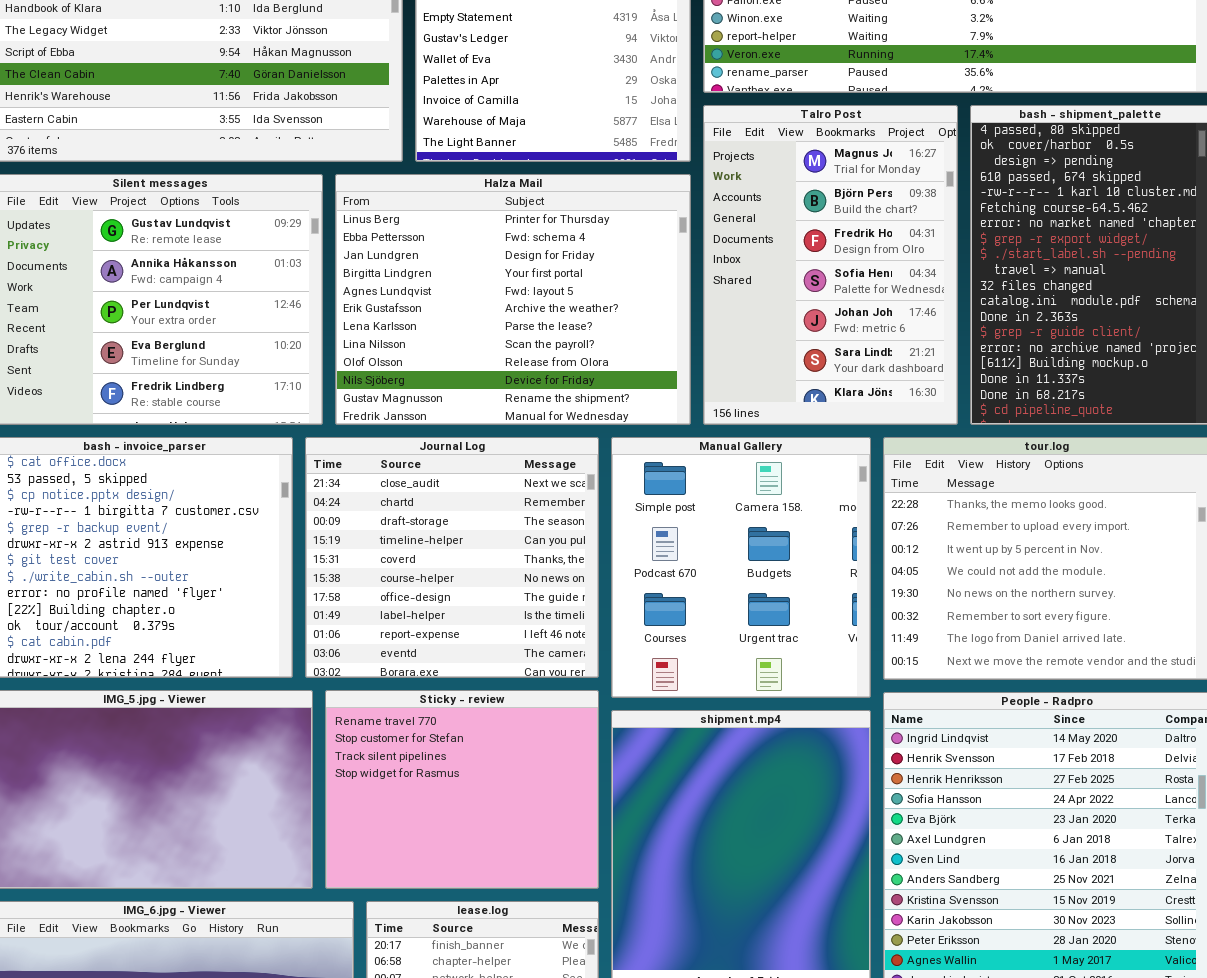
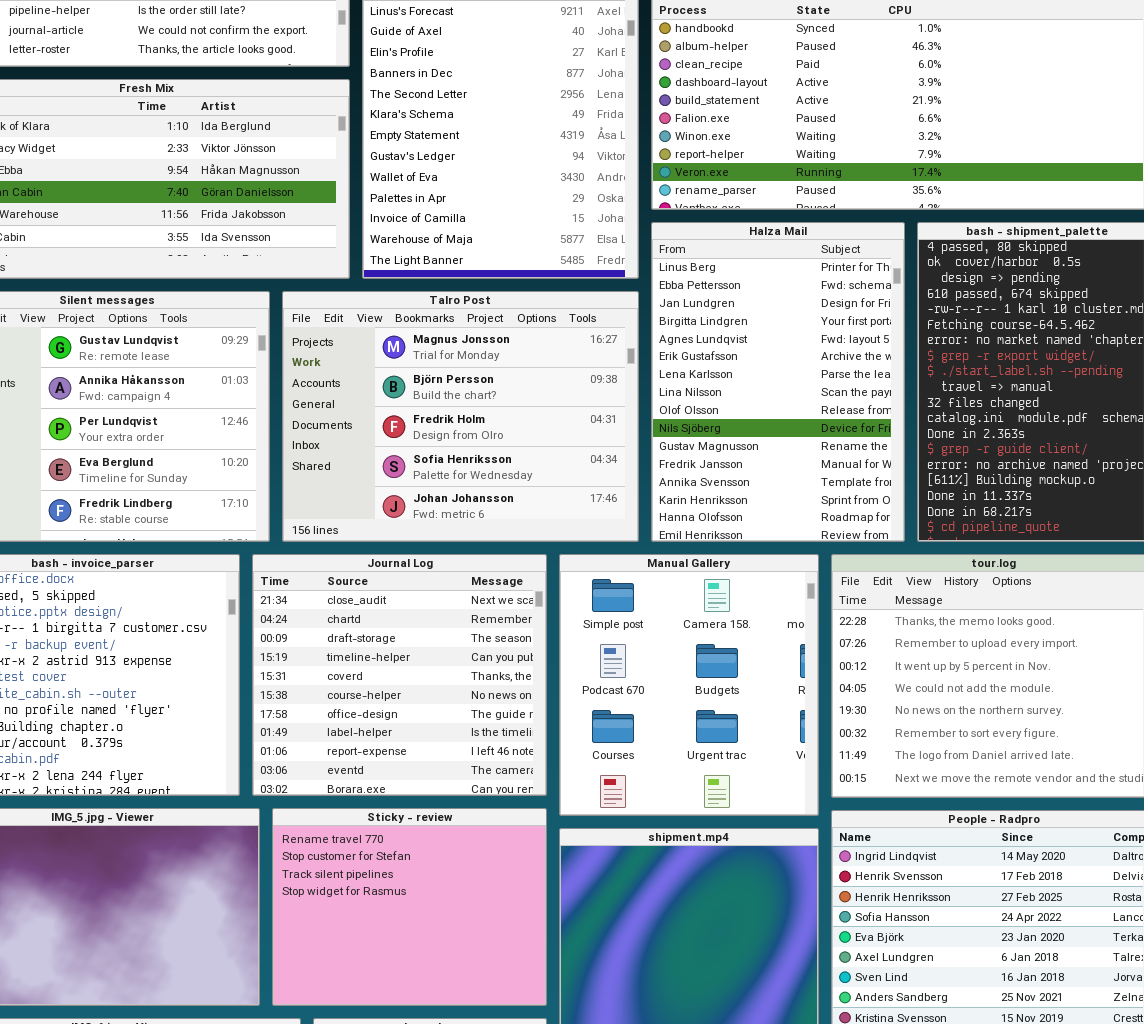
Talro Post: [703,105,958,425] -> [282,291,639,542], moved, resized
Halza Mail: [335,174,691,425] -> [651,222,905,542], moved, resized

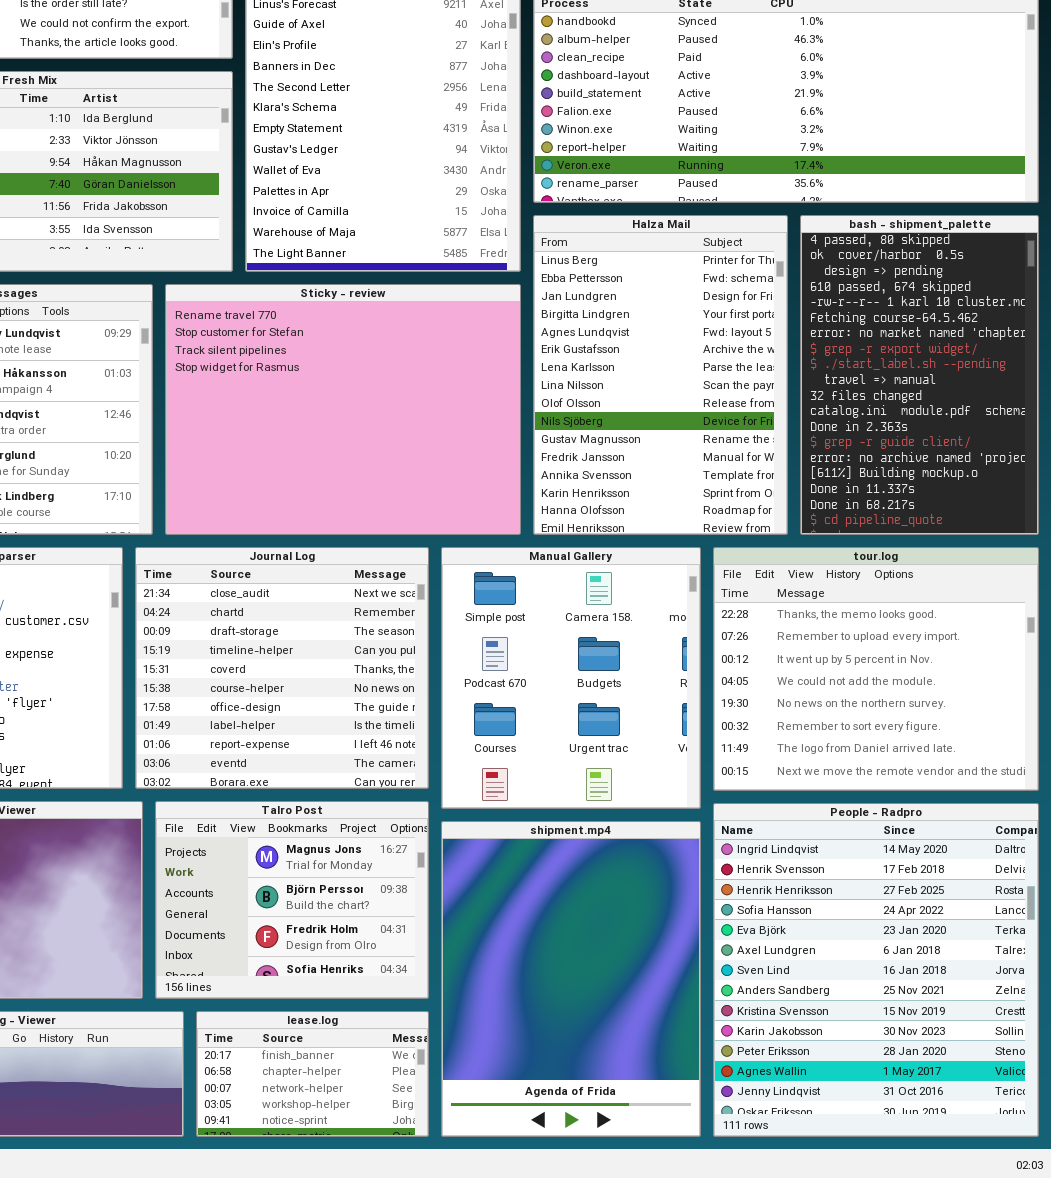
Talro Post: [282,291,639,542] -> [155,801,429,999], moved, resized
Sticky - review: [272,808,547,1006] -> [165,284,521,535], moved, resized

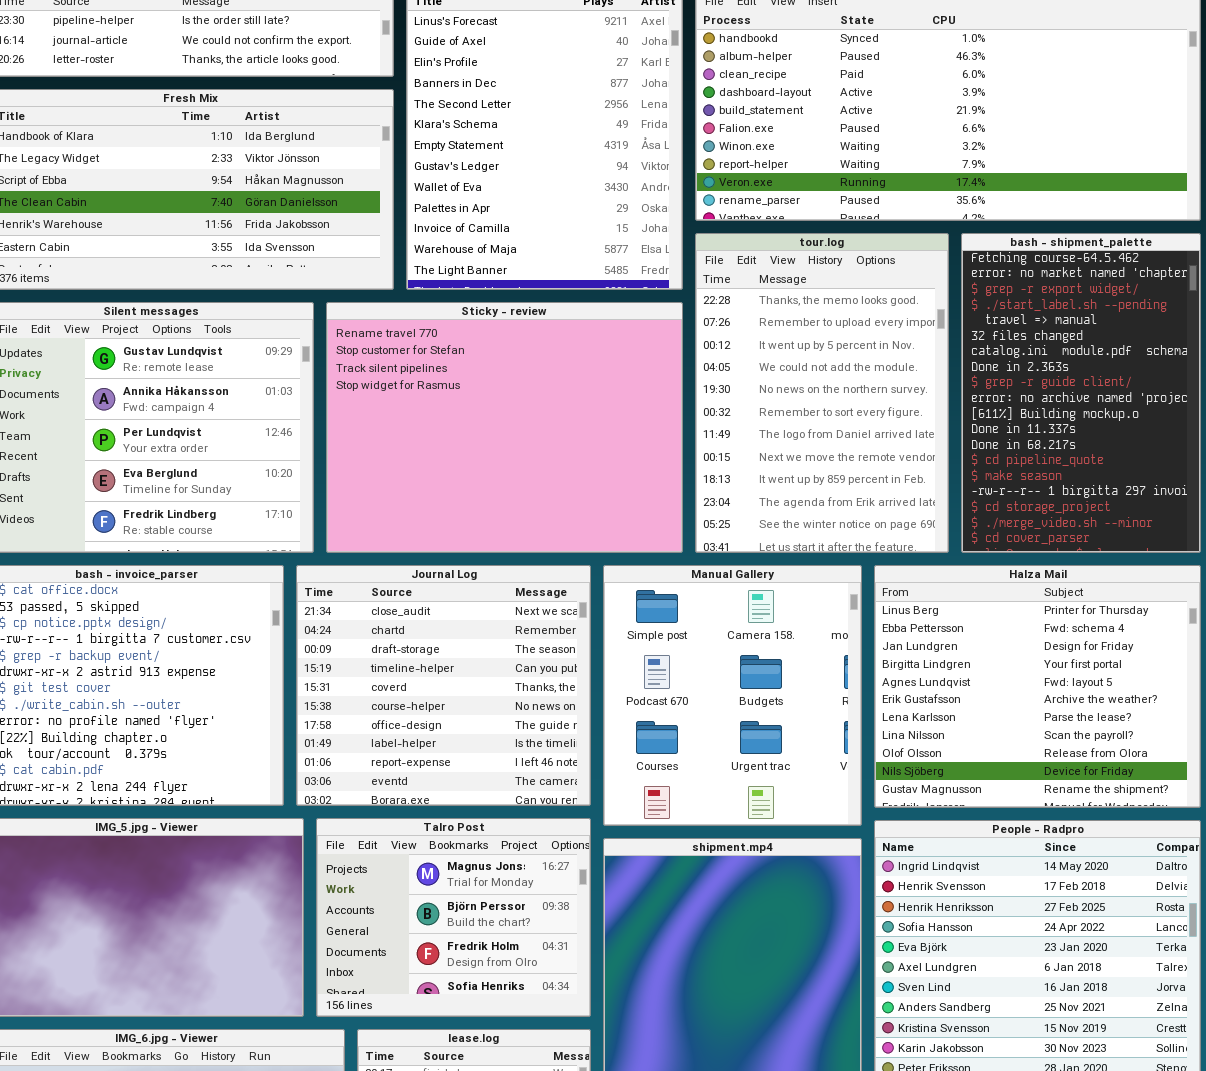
Halza Mail: [533,215,788,535] -> [874,565,1201,808], moved, resized
bash - shipment_palette: [800,215,1039,535] -> [961,233,1201,553], scrolled down 5 rows
tour.log: [713,547,1039,791] -> [695,233,949,553], moved, resized

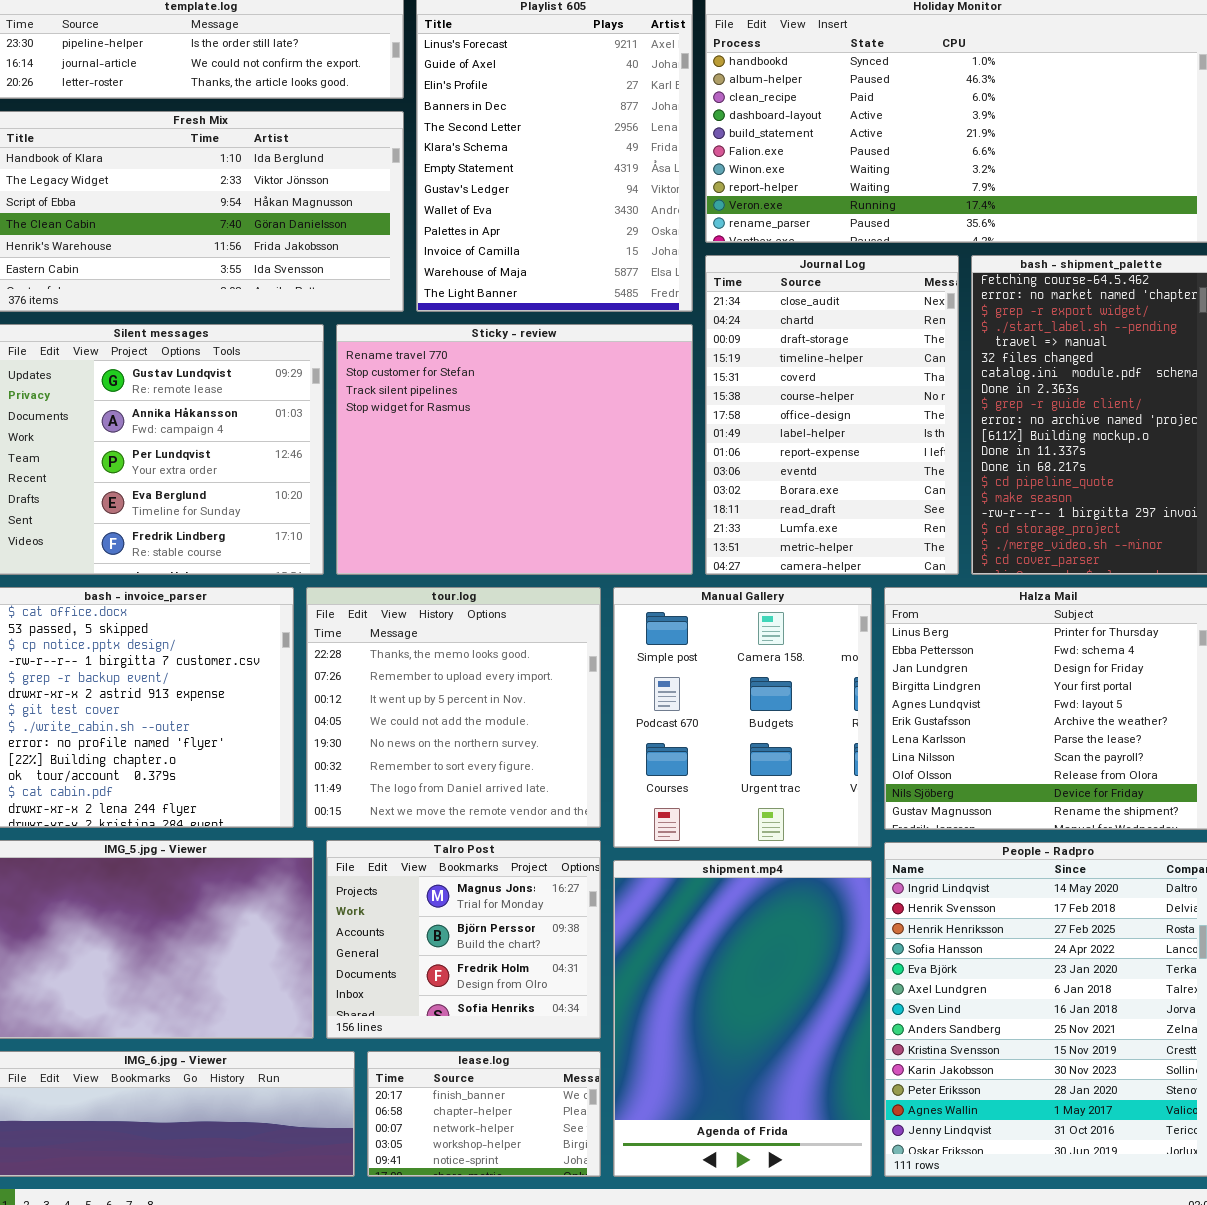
tour.log: [695,233,949,553] -> [306,587,601,828], moved, resized
Journal Log: [296,565,591,806] -> [705,255,959,575], moved, resized

